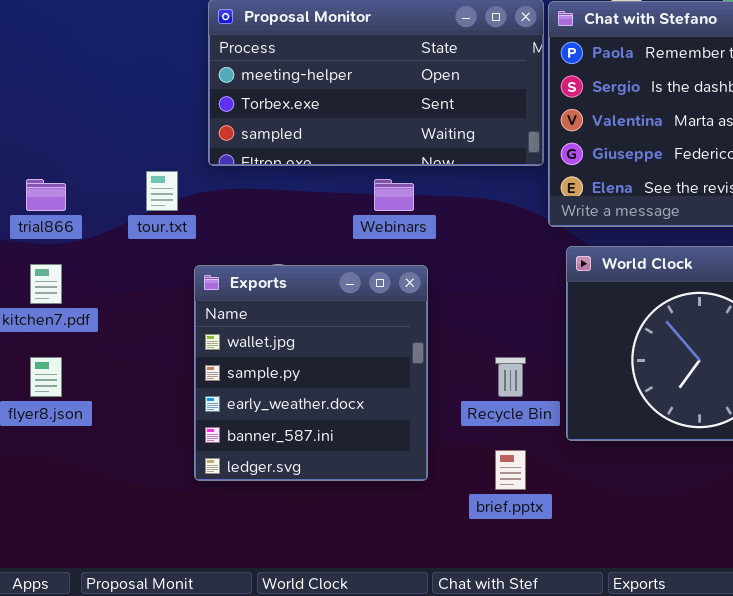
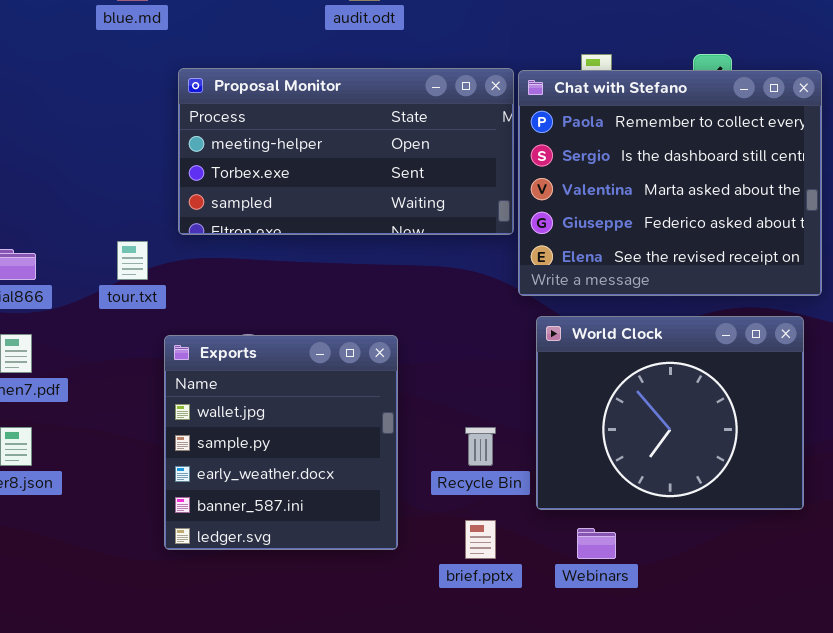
Webinars: [374,179,414,211] -> [577,528,616,559], moved

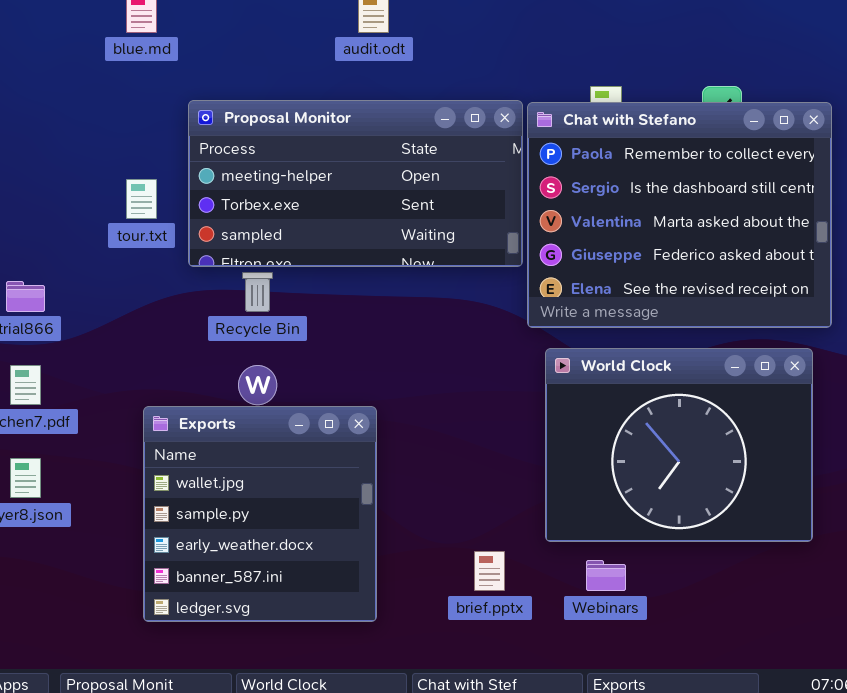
tour.txt: [117,241,148,280] -> [126,179,157,219], moved
Exports: [164,335,398,550] -> [143,406,377,622], moved
Recycle Bin: [465,427,496,466] -> [242,272,273,312], moved

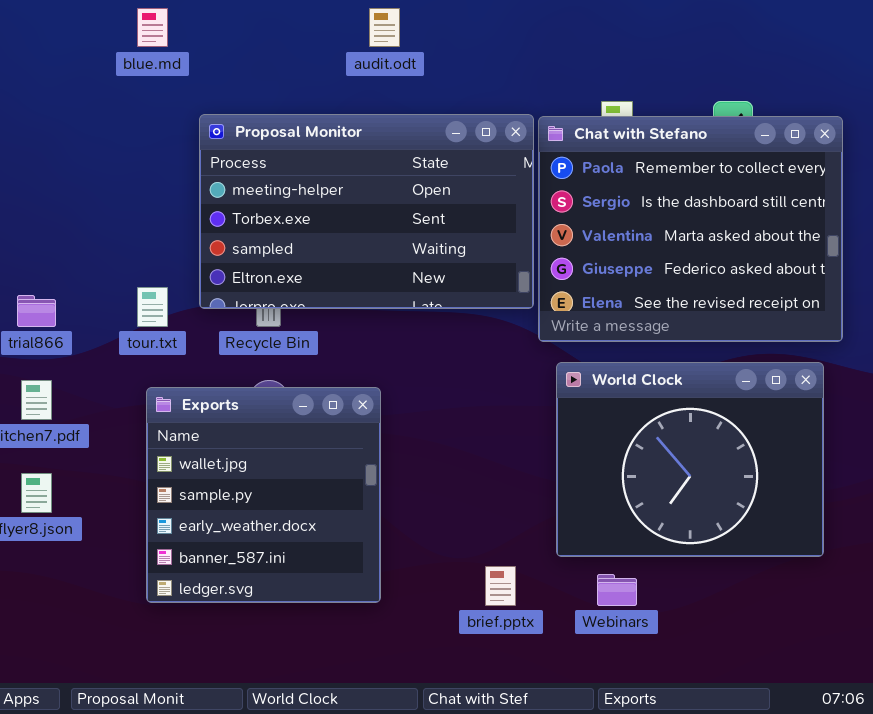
Proposal Monitor: [188,100,523,267] -> [199,114,534,309], resized
tour.txt: [126,179,157,219] -> [137,287,168,327], moved
Exports: [143,406,377,622] -> [146,387,381,603], moved

